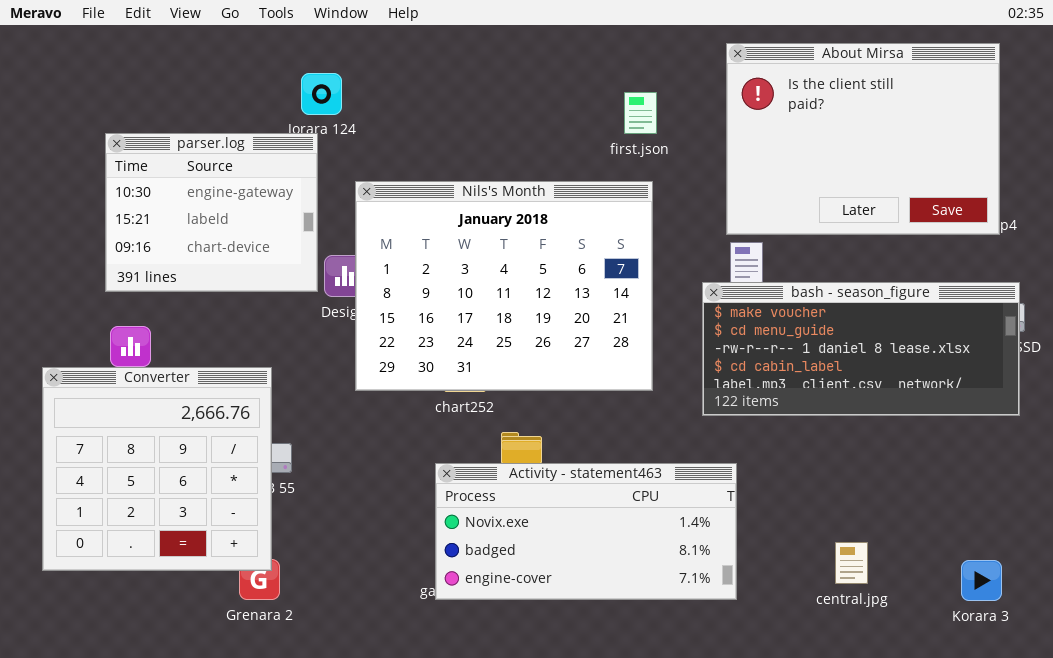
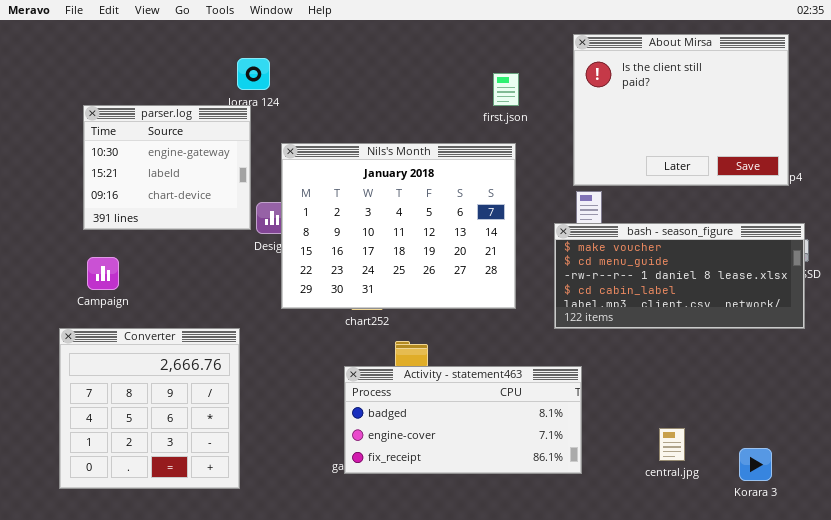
Converter: [42,367,272,571] -> [59,328,240,489], moved
Activity - statement463: [435,463,737,600] -> [344,366,582,474], scrolled down 1 row
Korara 3: [961,560,1002,601] -> [739,448,772,481], moved

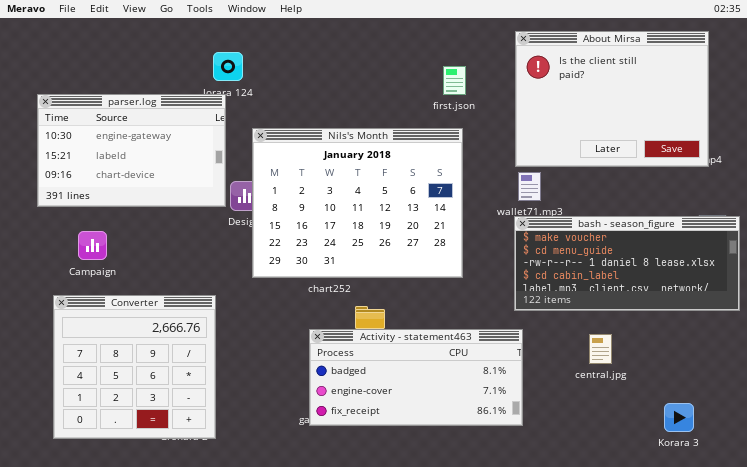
parser.log: [83,105,251,230] -> [37,94,226,207], resized
bash - season_figure: [554,223,805,329] -> [514,216,740,311], moved
central.jpg: [659,428,685,461] -> [589,334,612,364], moved

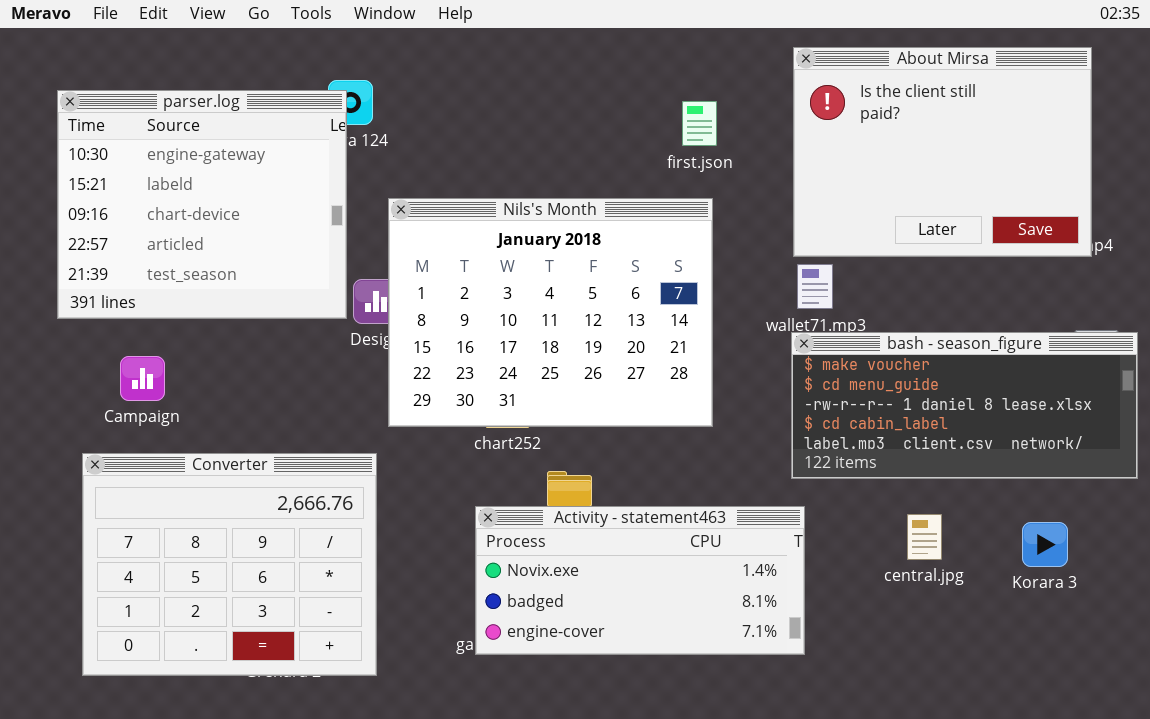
parser.log: [37,94,226,207] -> [57,90,347,319], resized
Converter: [53,295,216,439] -> [82,453,377,676], resized
Activity - statement463: [309,329,523,426] -> [475,506,805,655], scrolled up 1 row
Korara 3: [664,403,694,432] -> [1022,522,1068,567], moved

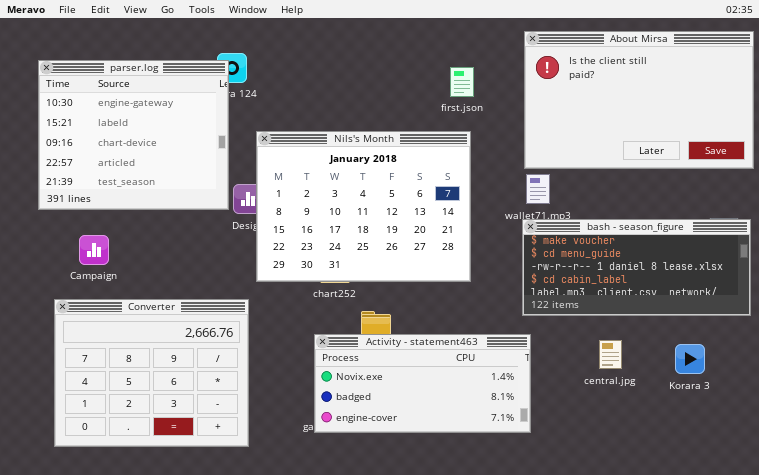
About Mirsa: [793,47,1092,257] -> [524,31,754,169], resized

